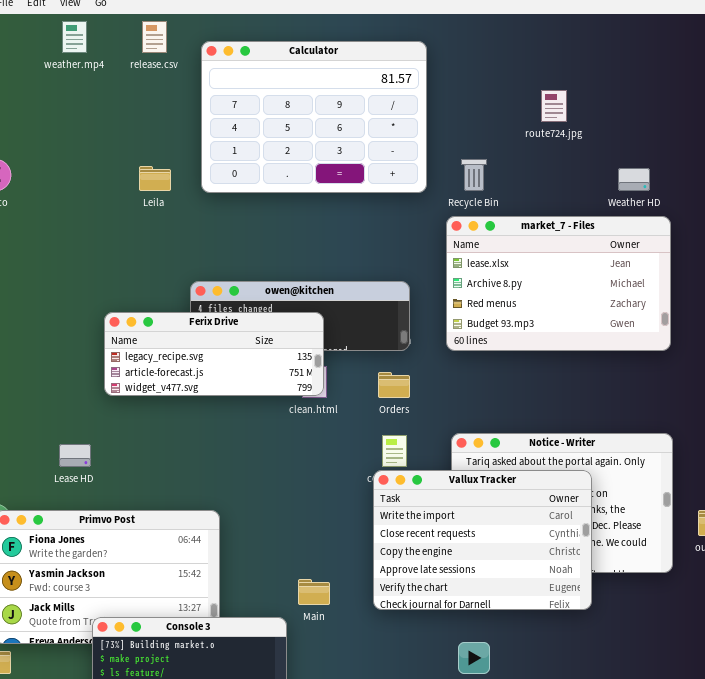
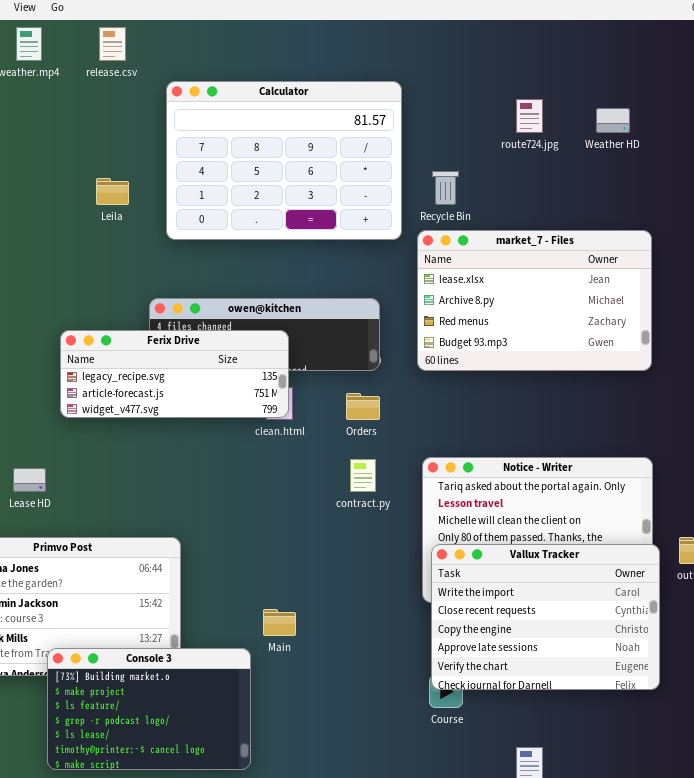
Calculator: [201,41,427,193] -> [166,81,402,240], moved
Weather HD: [618,168,650,191] -> [596,108,630,133], moved
Vallux Tracker: [373,470,592,610] -> [431,544,660,690], moved

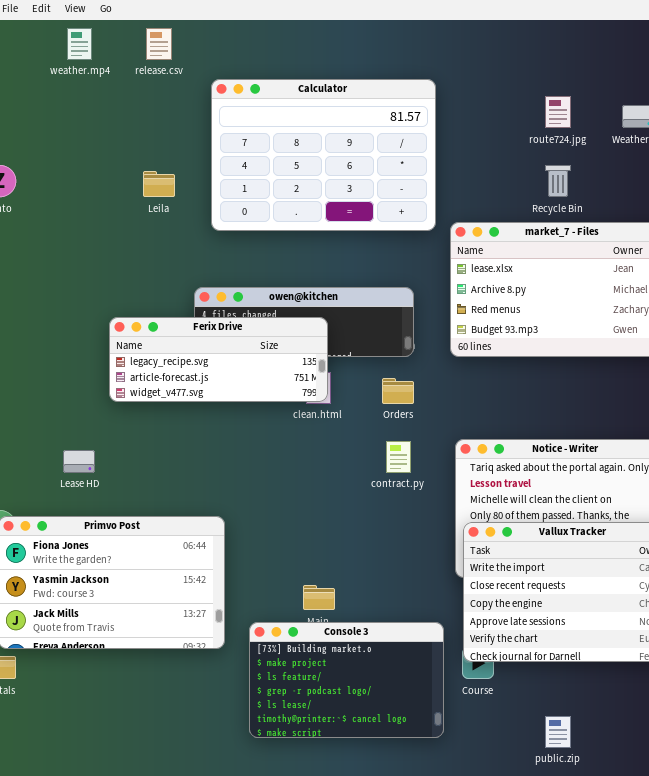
Recycle Bin: [432,171,459,205] -> [545,165,571,197], moved
Console 3: [47,648,251,770] -> [249,622,444,738], moved

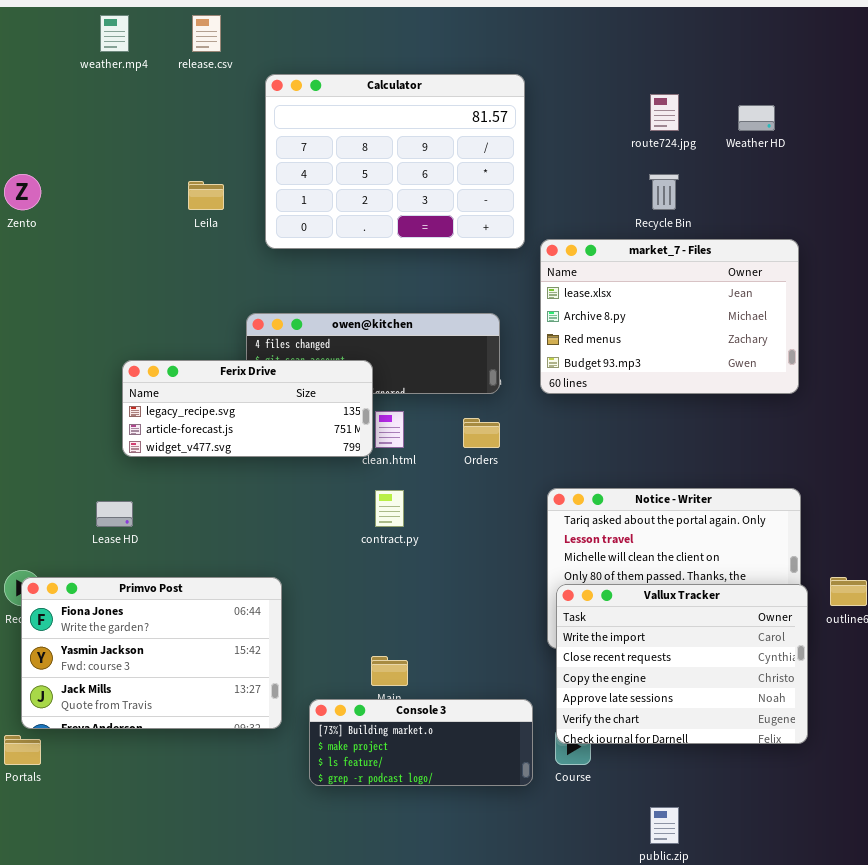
Ferix Drive: [109,317,328,402] -> [122,360,373,457], moved
contract.py: [386,441,411,473] -> [375,490,404,527], moved
Console 3: [249,622,444,738] -> [309,699,533,786], resized

